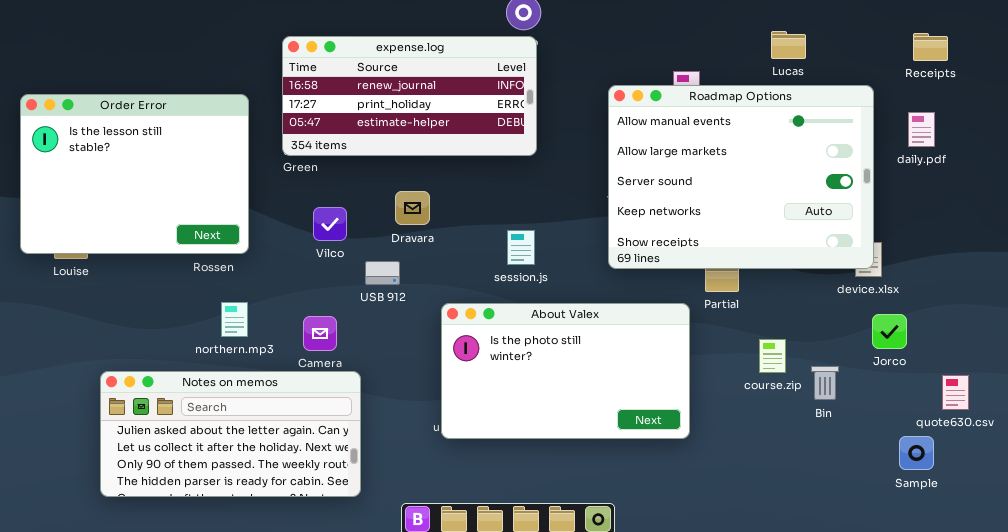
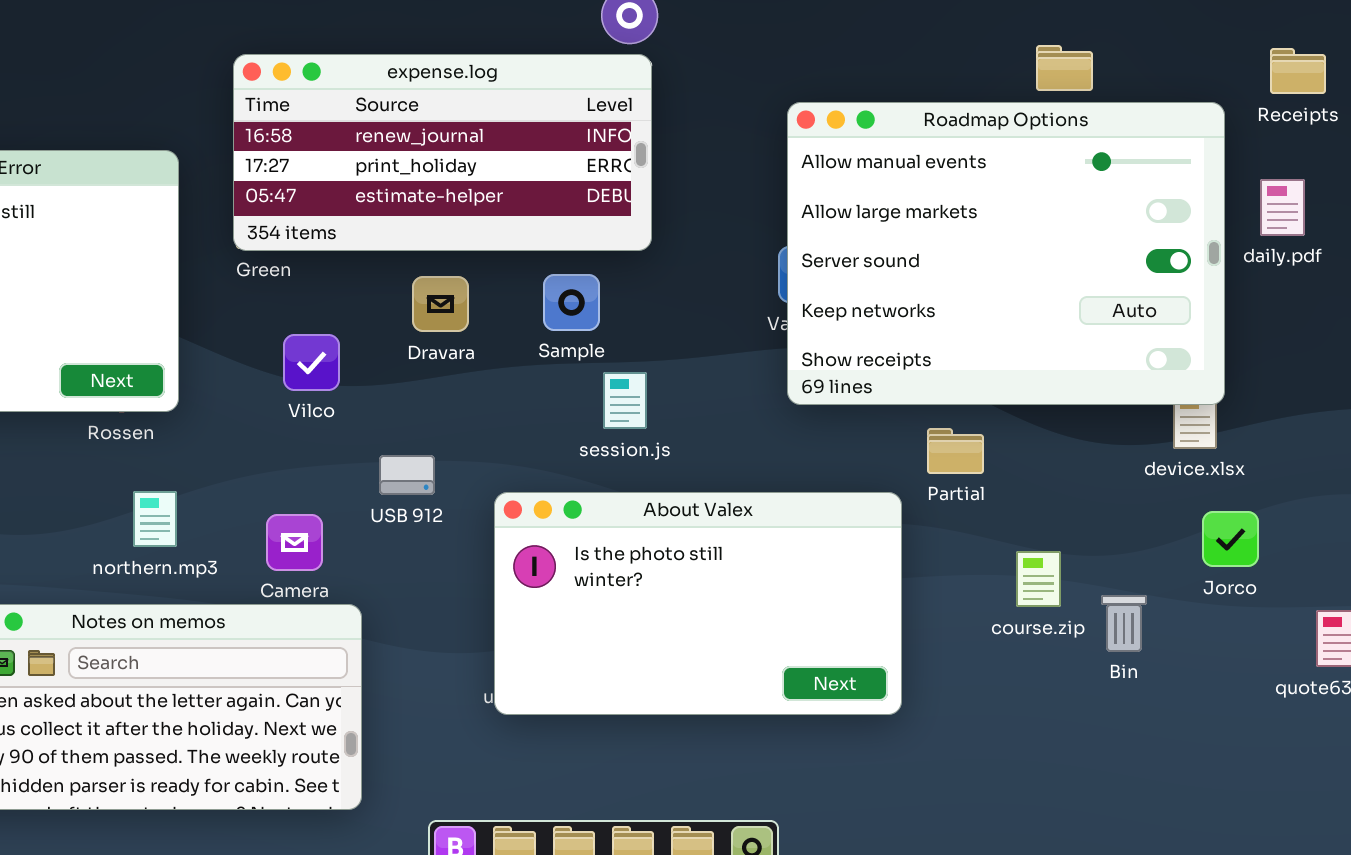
Roadmap Options: [608,85,874,269] -> [787,102,1225,405], moved
Dravara: [395,191,430,225] -> [412,276,469,332], moved
USB 912: [365,261,400,285] -> [379,455,435,495], moved
Sample: [899,436,934,470] -> [543,274,600,331], moved

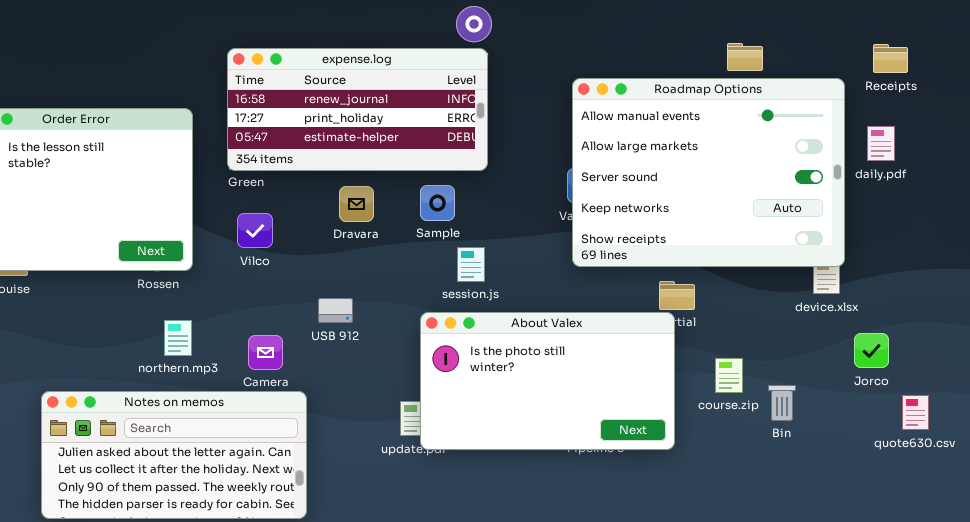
Vilco: [283,334,340,391] -> [237,213,273,248], moved
About Valex: [494,492,902,715] -> [420,312,675,450], moved
Jorco: [1202,511,1259,567] -> [854,333,889,368], moved

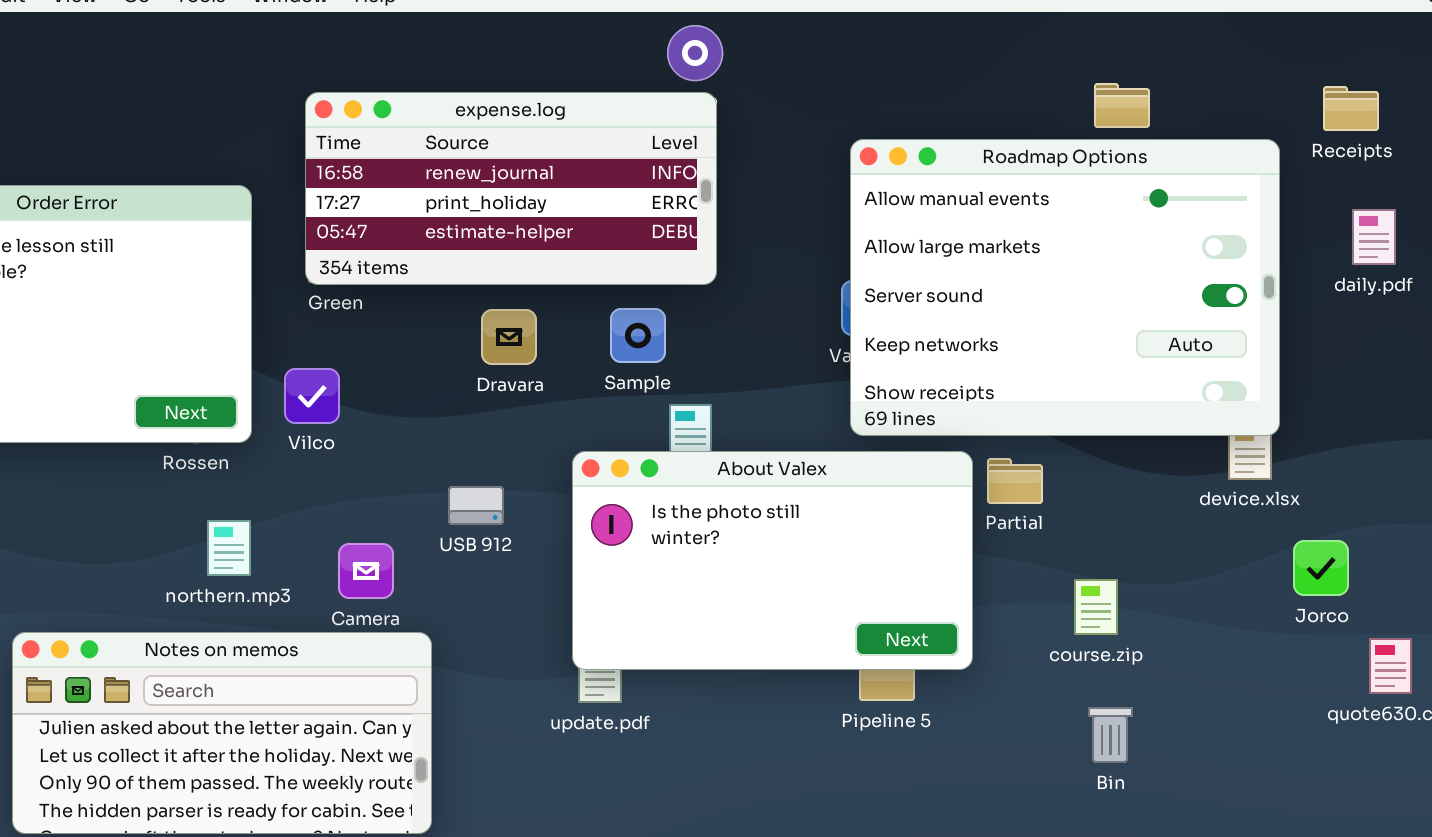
daily.pdf: [867,126,895,161] -> [1352,209,1396,265], moved
Vilco: [237,213,273,248] -> [284,368,340,424], moved
About Valex: [420,312,675,450] -> [572,451,973,670], moved
Bin: [768,385,796,421] -> [1088,707,1133,763], moved

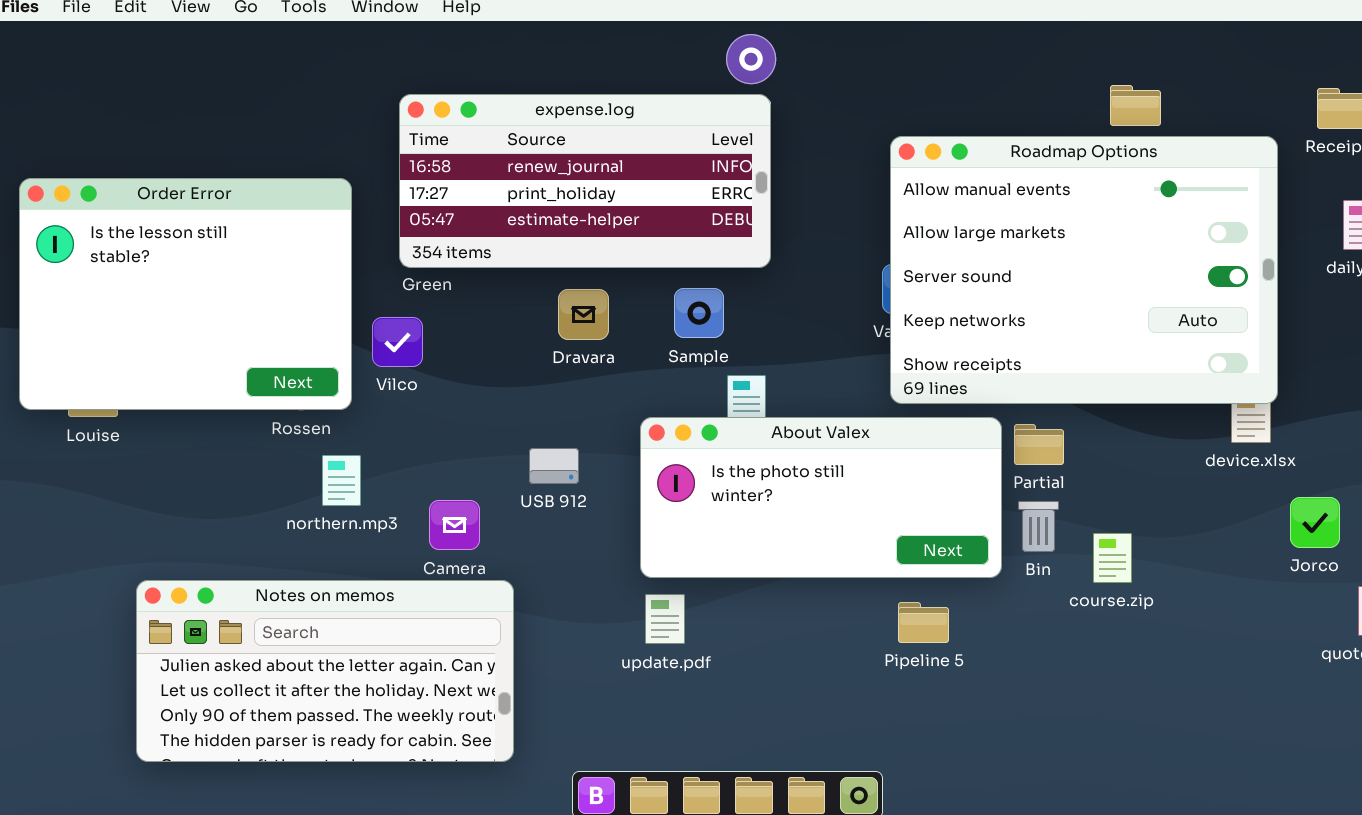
Vilco: [284,368,340,424] -> [372,317,423,367], moved
About Valex: [572,451,973,670] -> [640,417,1002,578], resized
northern.mp3: [207,520,251,576] -> [322,455,361,506], moved
Bin: [1088,707,1133,763] -> [1018,501,1059,552], moved

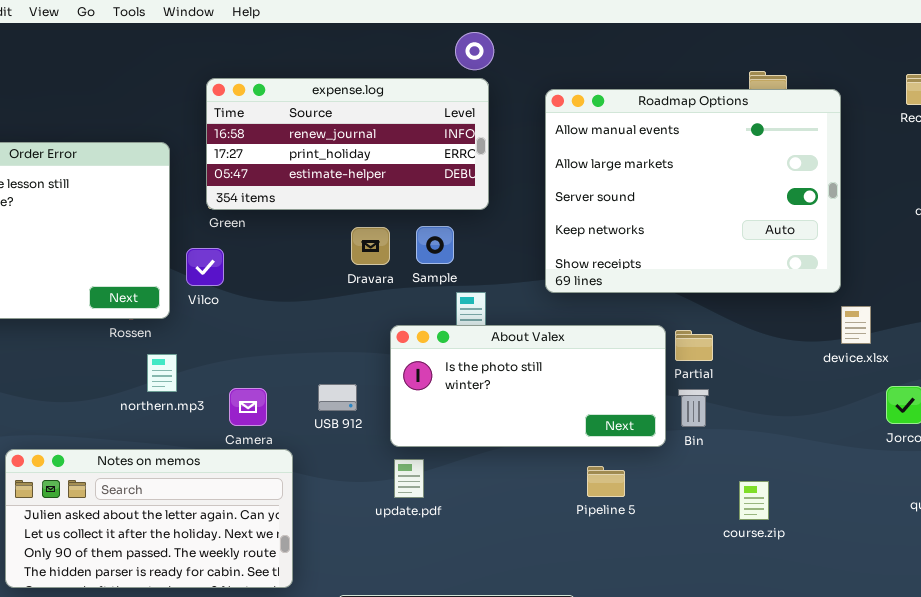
Roadmap Options: [890,136,1278,404] -> [545,89,841,293], moved
Dravara: [558,289,609,340] -> [351,227,390,265], moved
USB 912: [529,448,579,484] -> [318,384,357,411], moved
course.zip: [1093,533,1132,583] -> [739,481,769,520], moved

